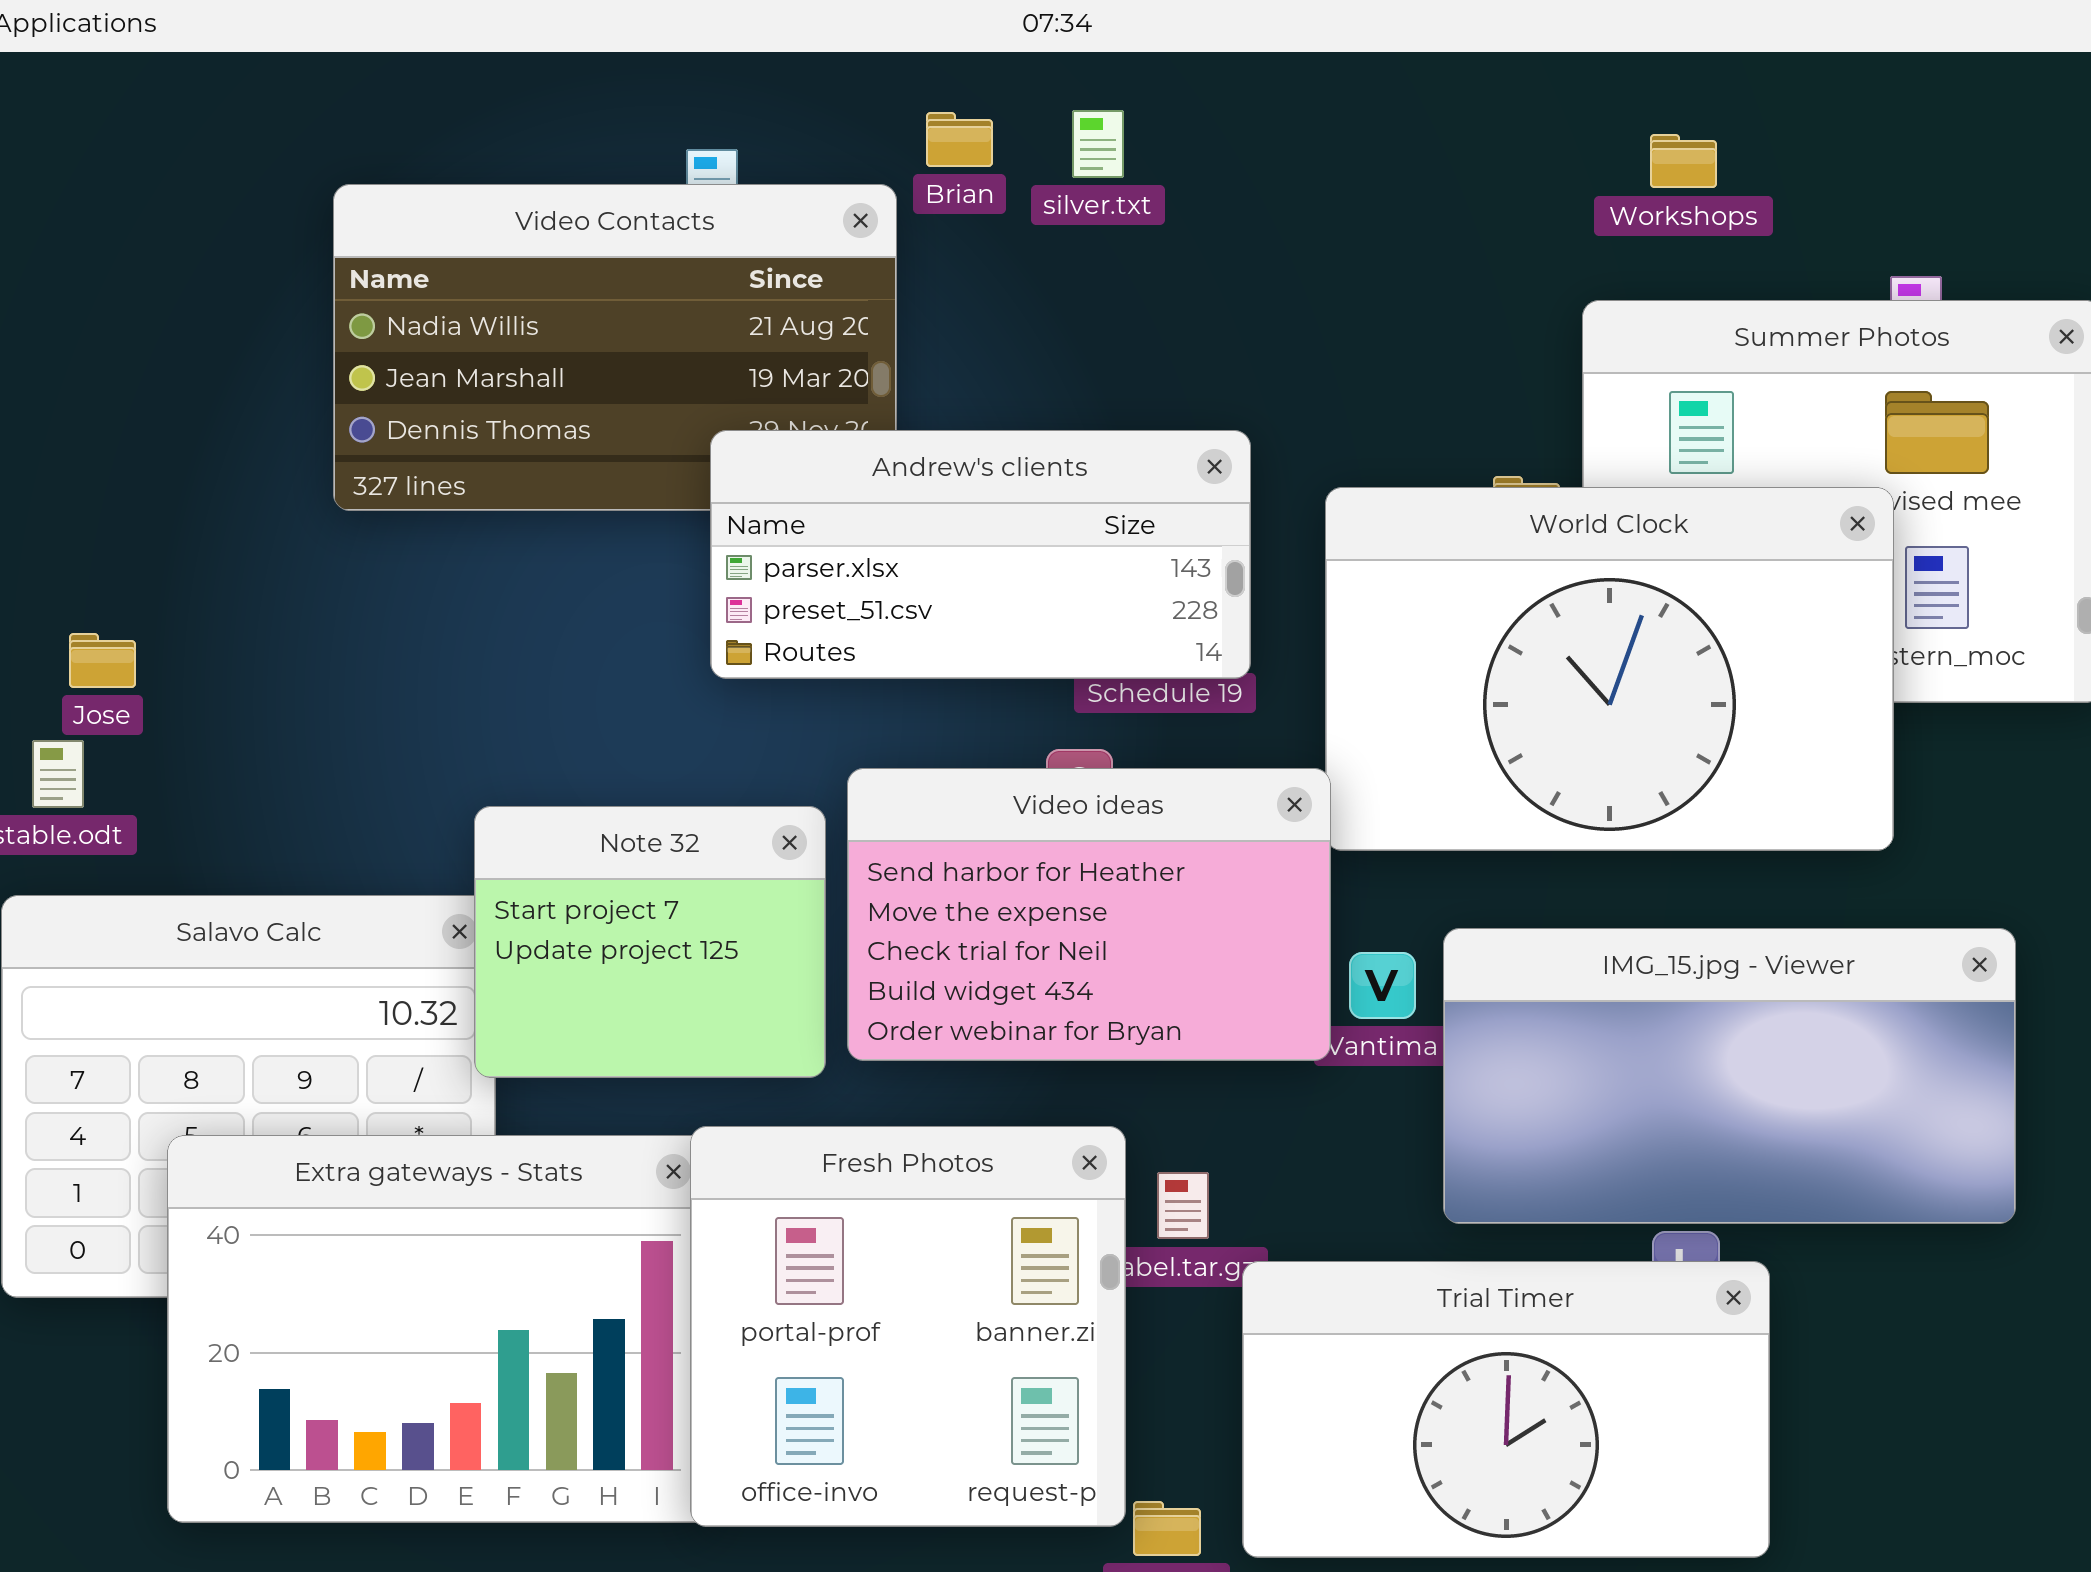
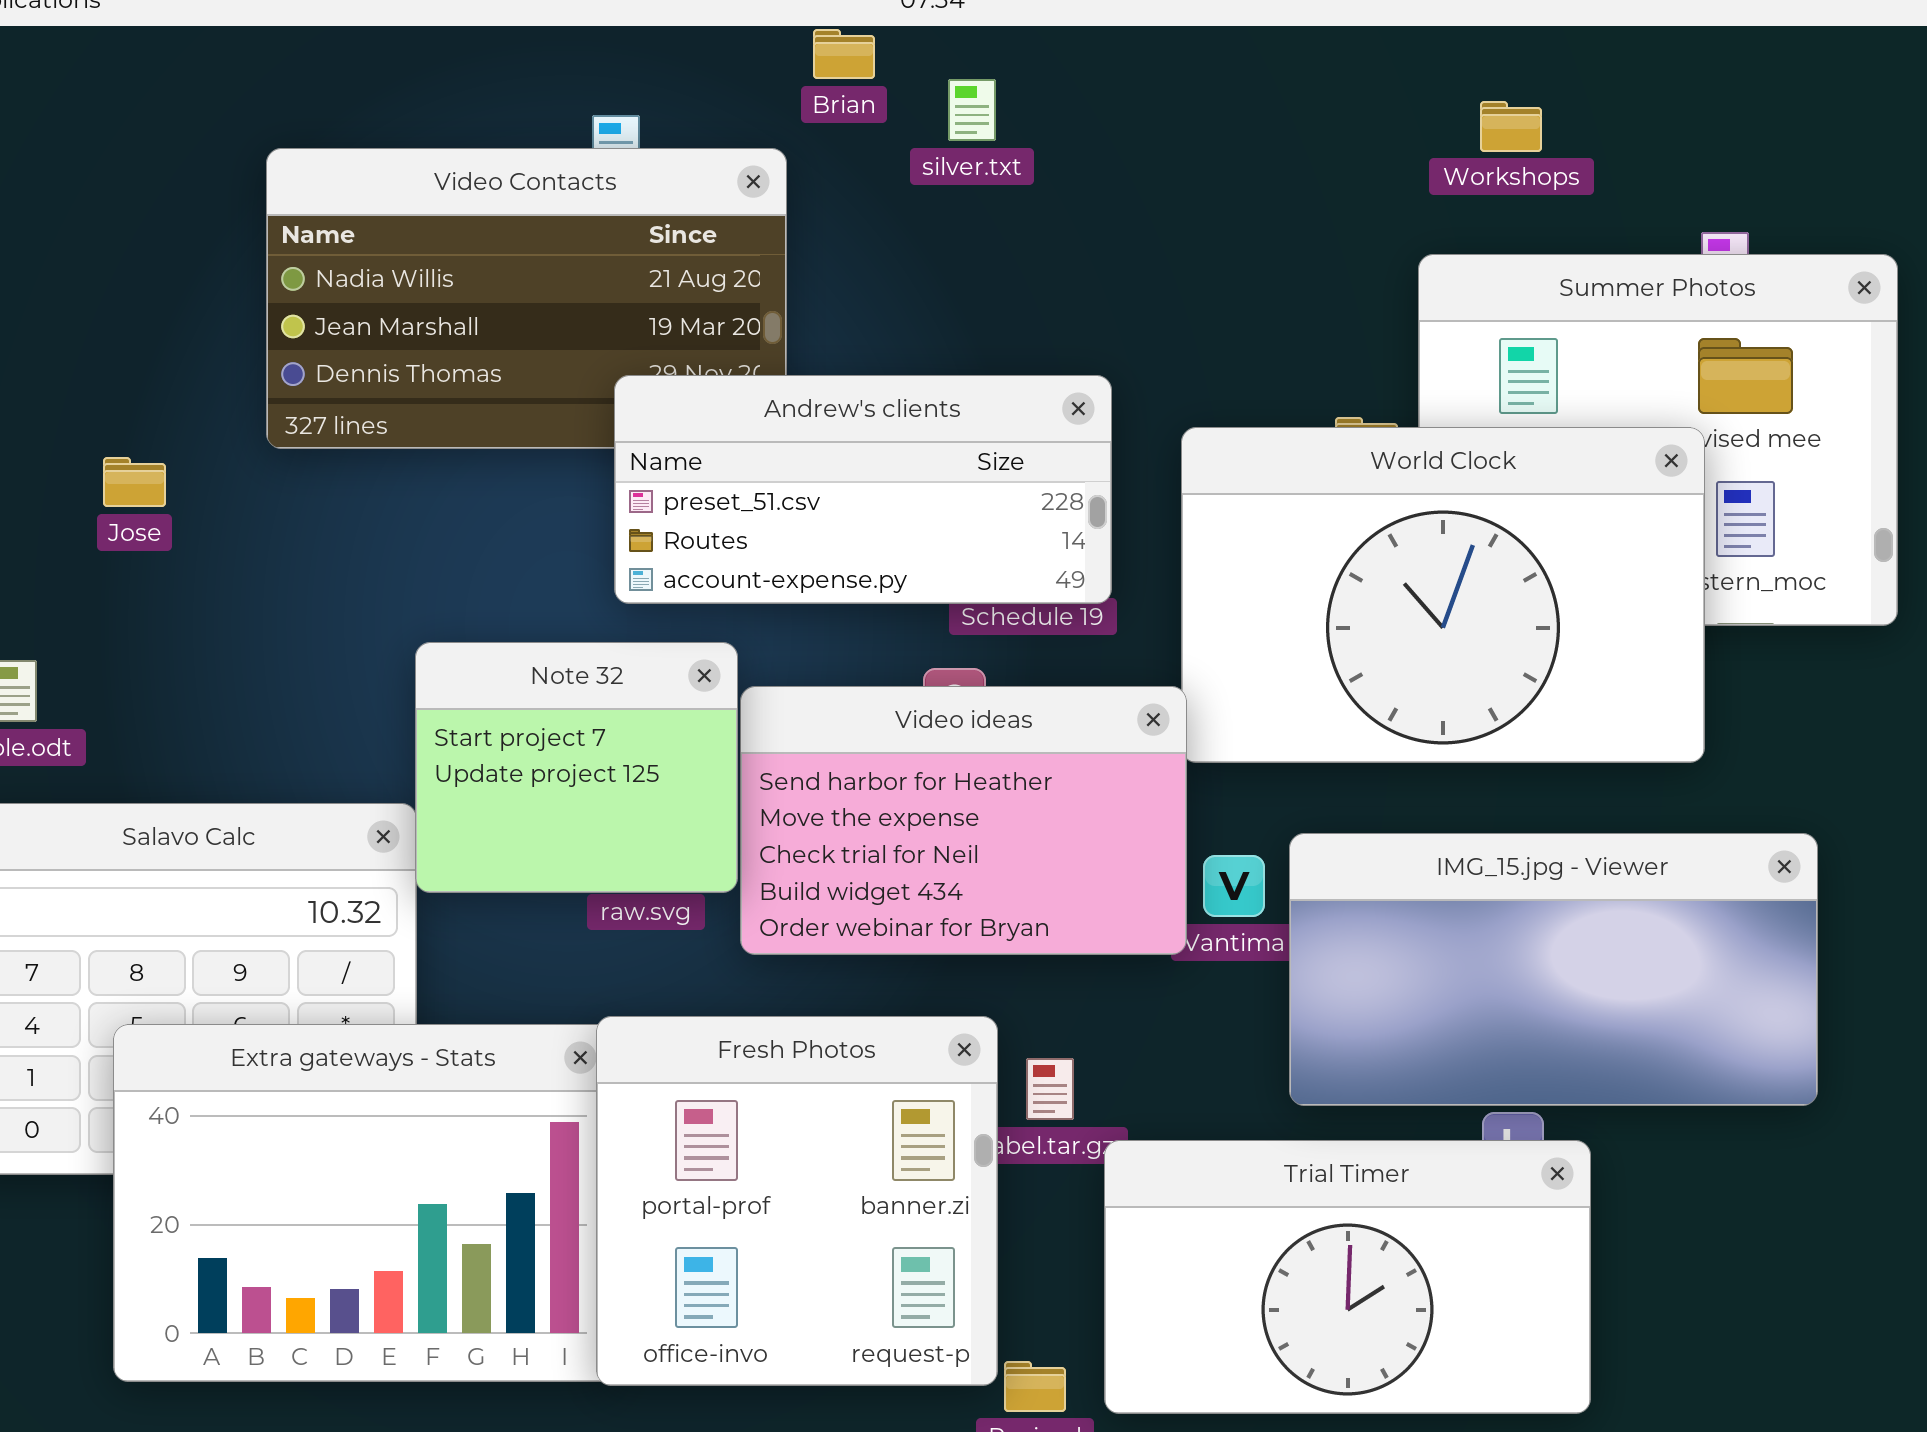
Brian: [926,112,993,167] -> [813,29,875,79], moved
Andrew's clients: [710,430,1251,679] -> [614,375,1112,604], scrolled down 1 row
Jose: [69,633,136,688] -> [103,457,166,507], moved
Note 32: [474,806,826,1078] -> [415,642,738,893], moved

